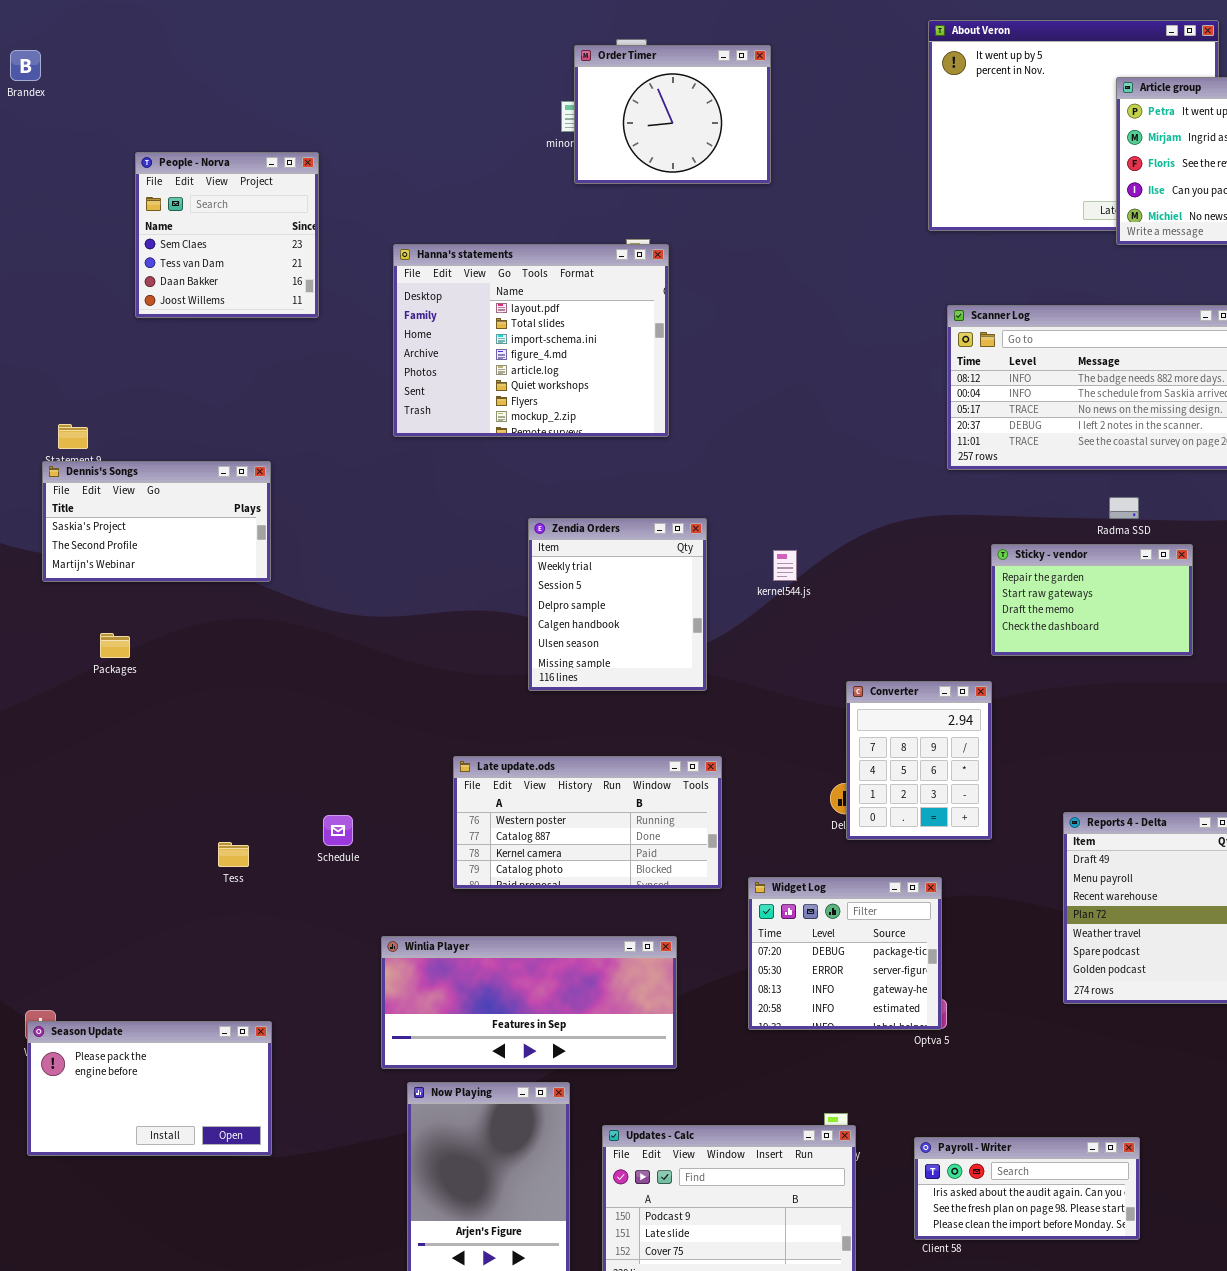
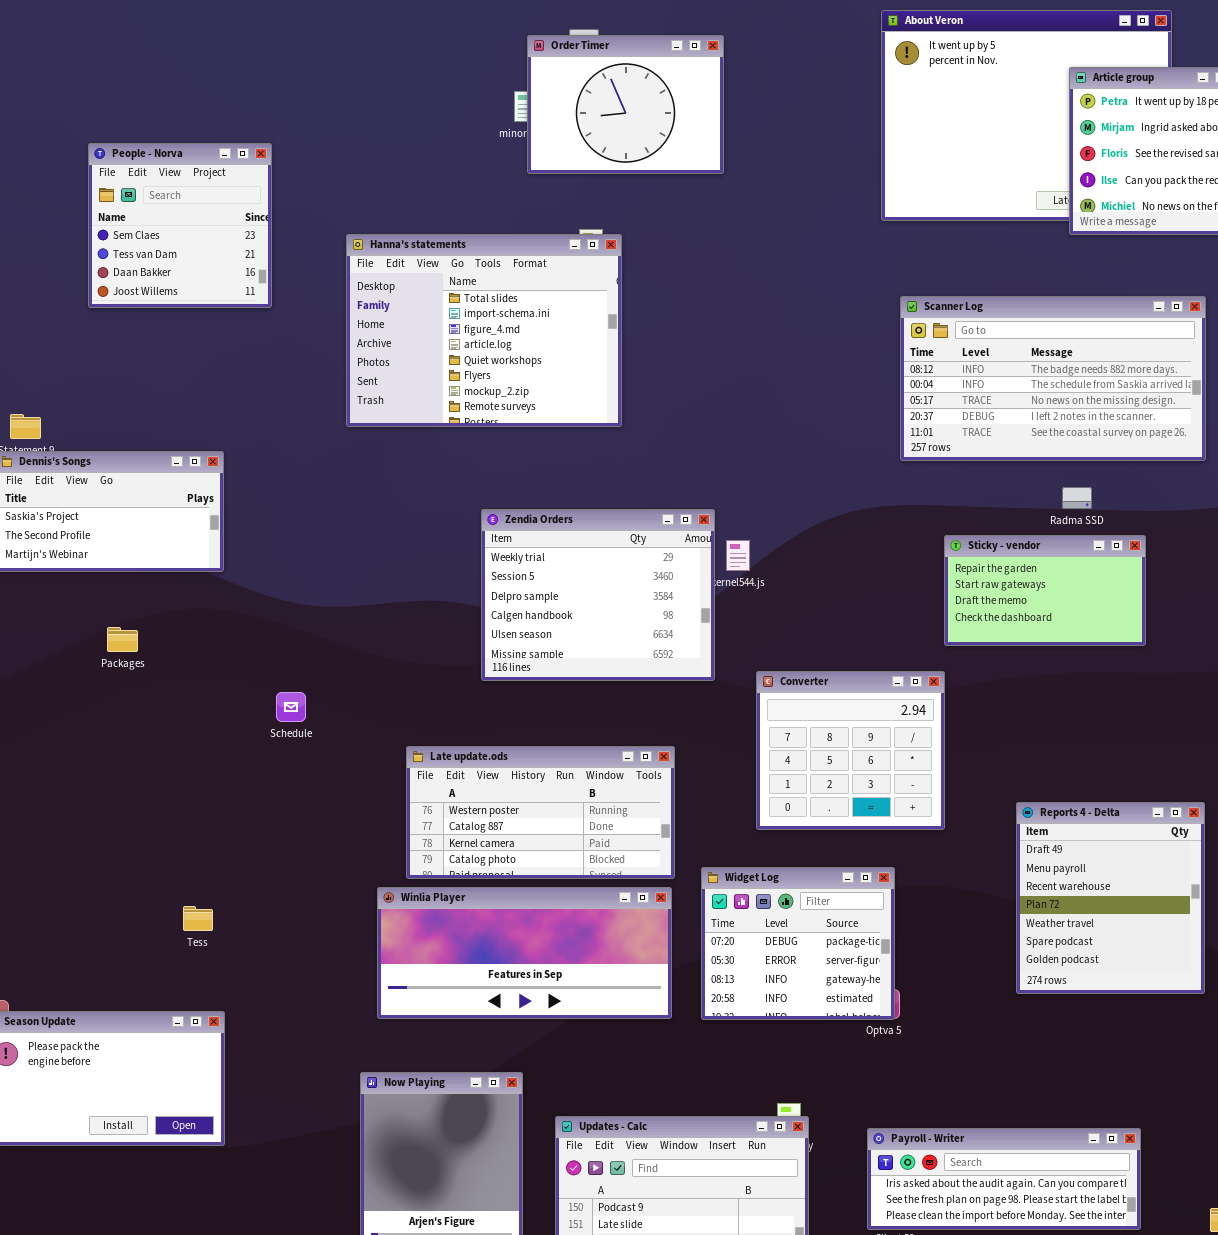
Hanna's statements: [393,244,669,437] -> [346,234,622,427], scrolled down 1 row
Zendia Orders: [528,518,707,691] -> [481,509,715,681], resized
Packages: [100,633,130,658] -> [107,627,138,652], moved
Converter: [846,681,992,840] -> [756,671,945,830], resized
Schedule: [323,815,353,846] -> [276,692,306,722], moved
Tess: [218,842,249,867] -> [183,906,213,931], moved
Winlia Player: [381,936,677,1069] -> [377,887,672,1019], moved
Payroll - Writer: [914,1137,1140,1240] -> [867,1128,1141,1230], resized

